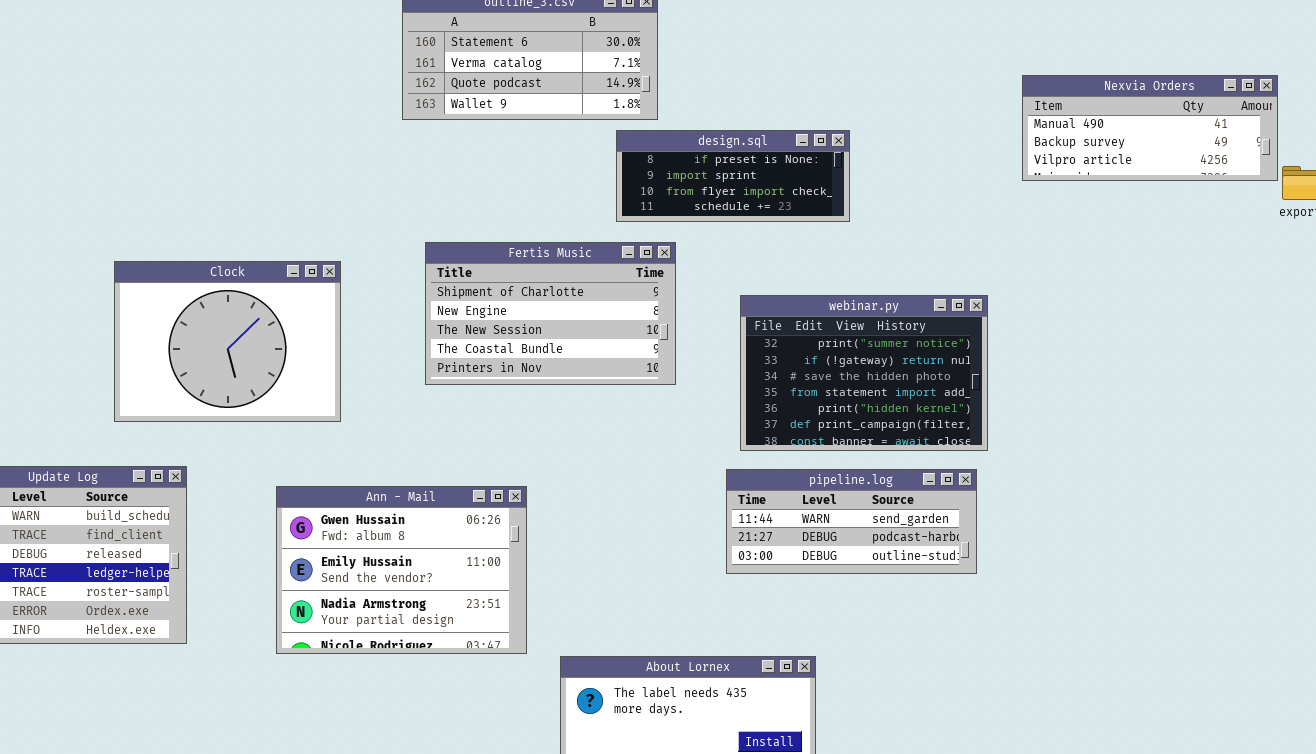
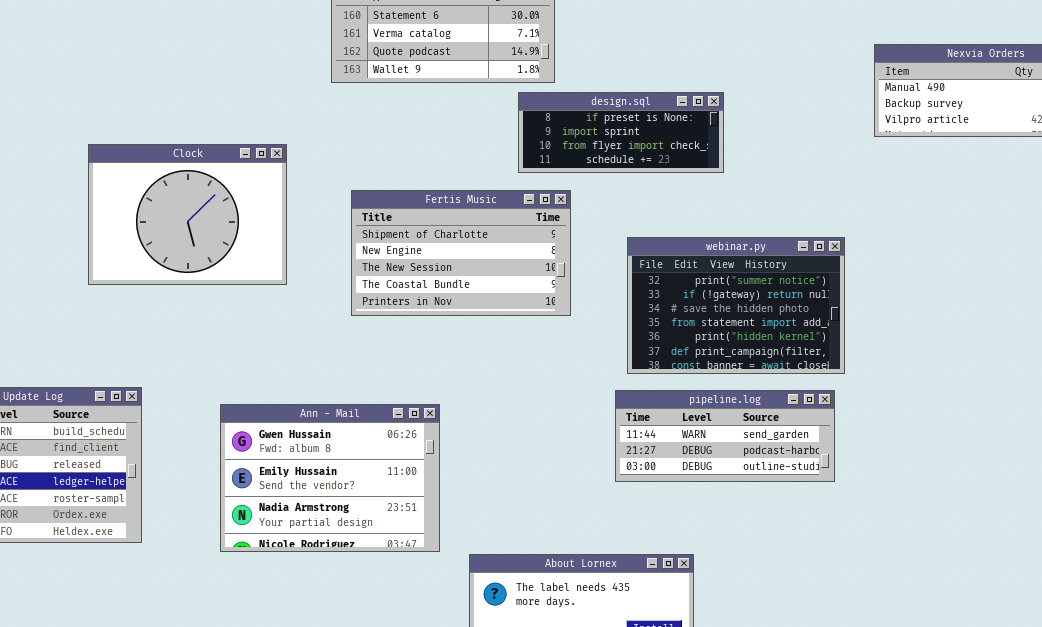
Clock: [114,261,341,422] -> [88,144,287,285], moved

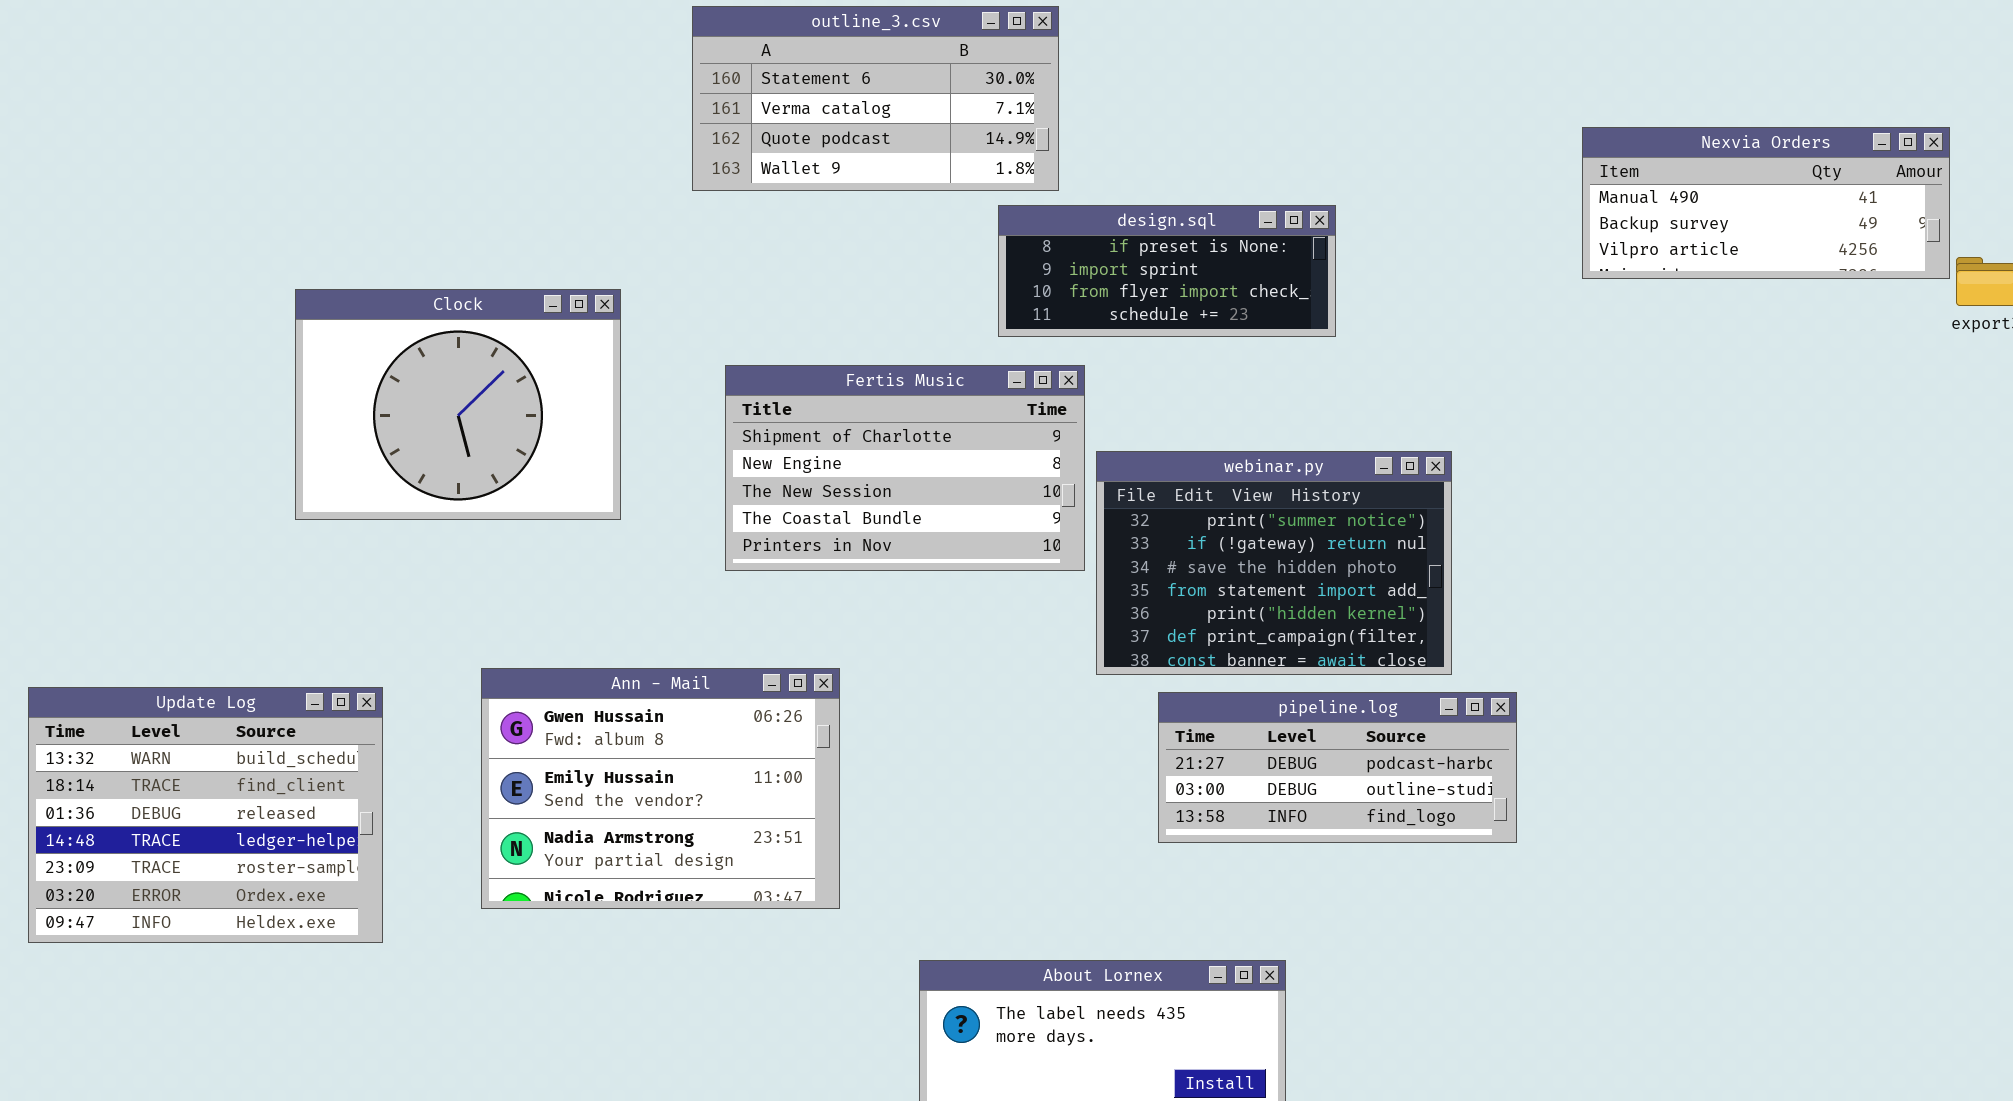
webinar.py: [627,237,845,374] -> [1096,451,1452,675], moved
pipeline.log: [615,390,835,482] -> [1158,692,1517,843], scrolled down 1 row
Ann - Mail: [220,404,440,552] -> [481,668,840,909], moved

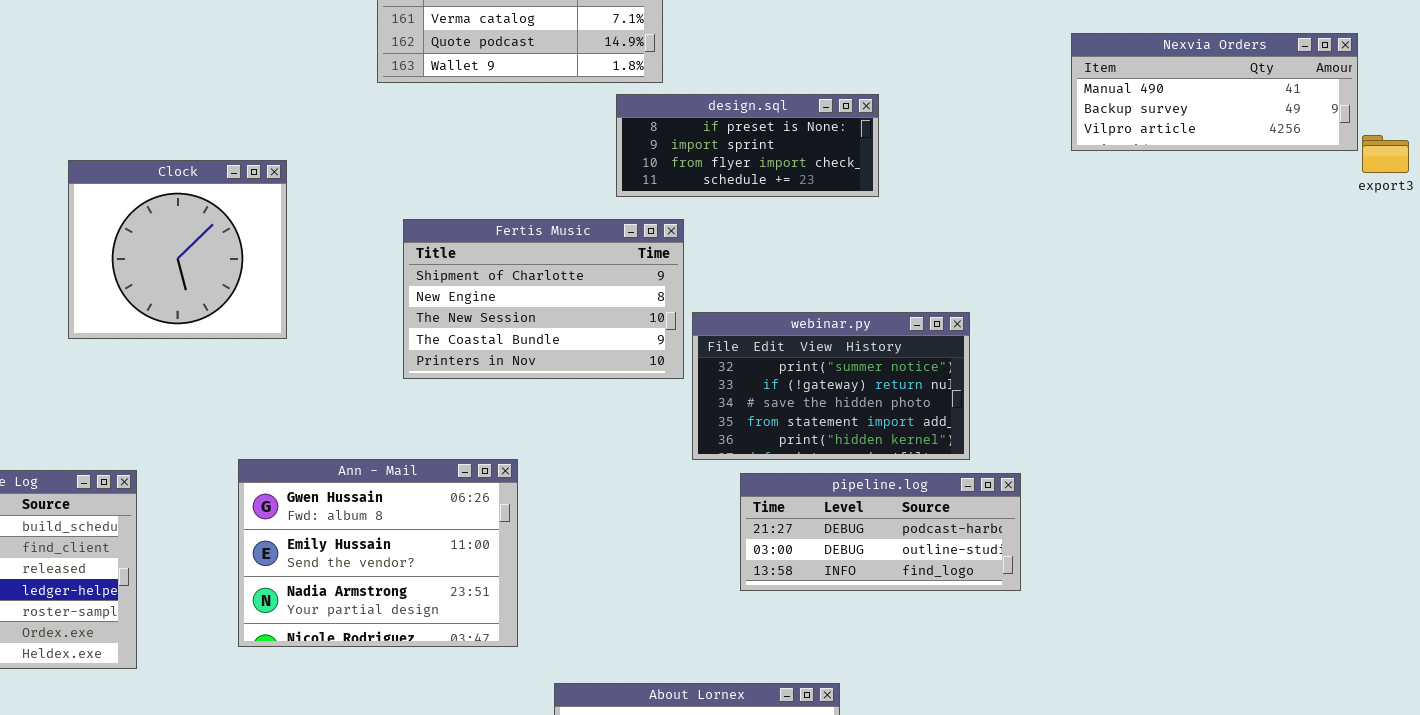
Clock: [295,289,621,520] -> [68,160,287,339], resized
webinar.py: [1096,451,1452,675] -> [692,312,970,460], resized
Ann - Mail: [481,668,840,909] -> [238,459,518,647], moved

